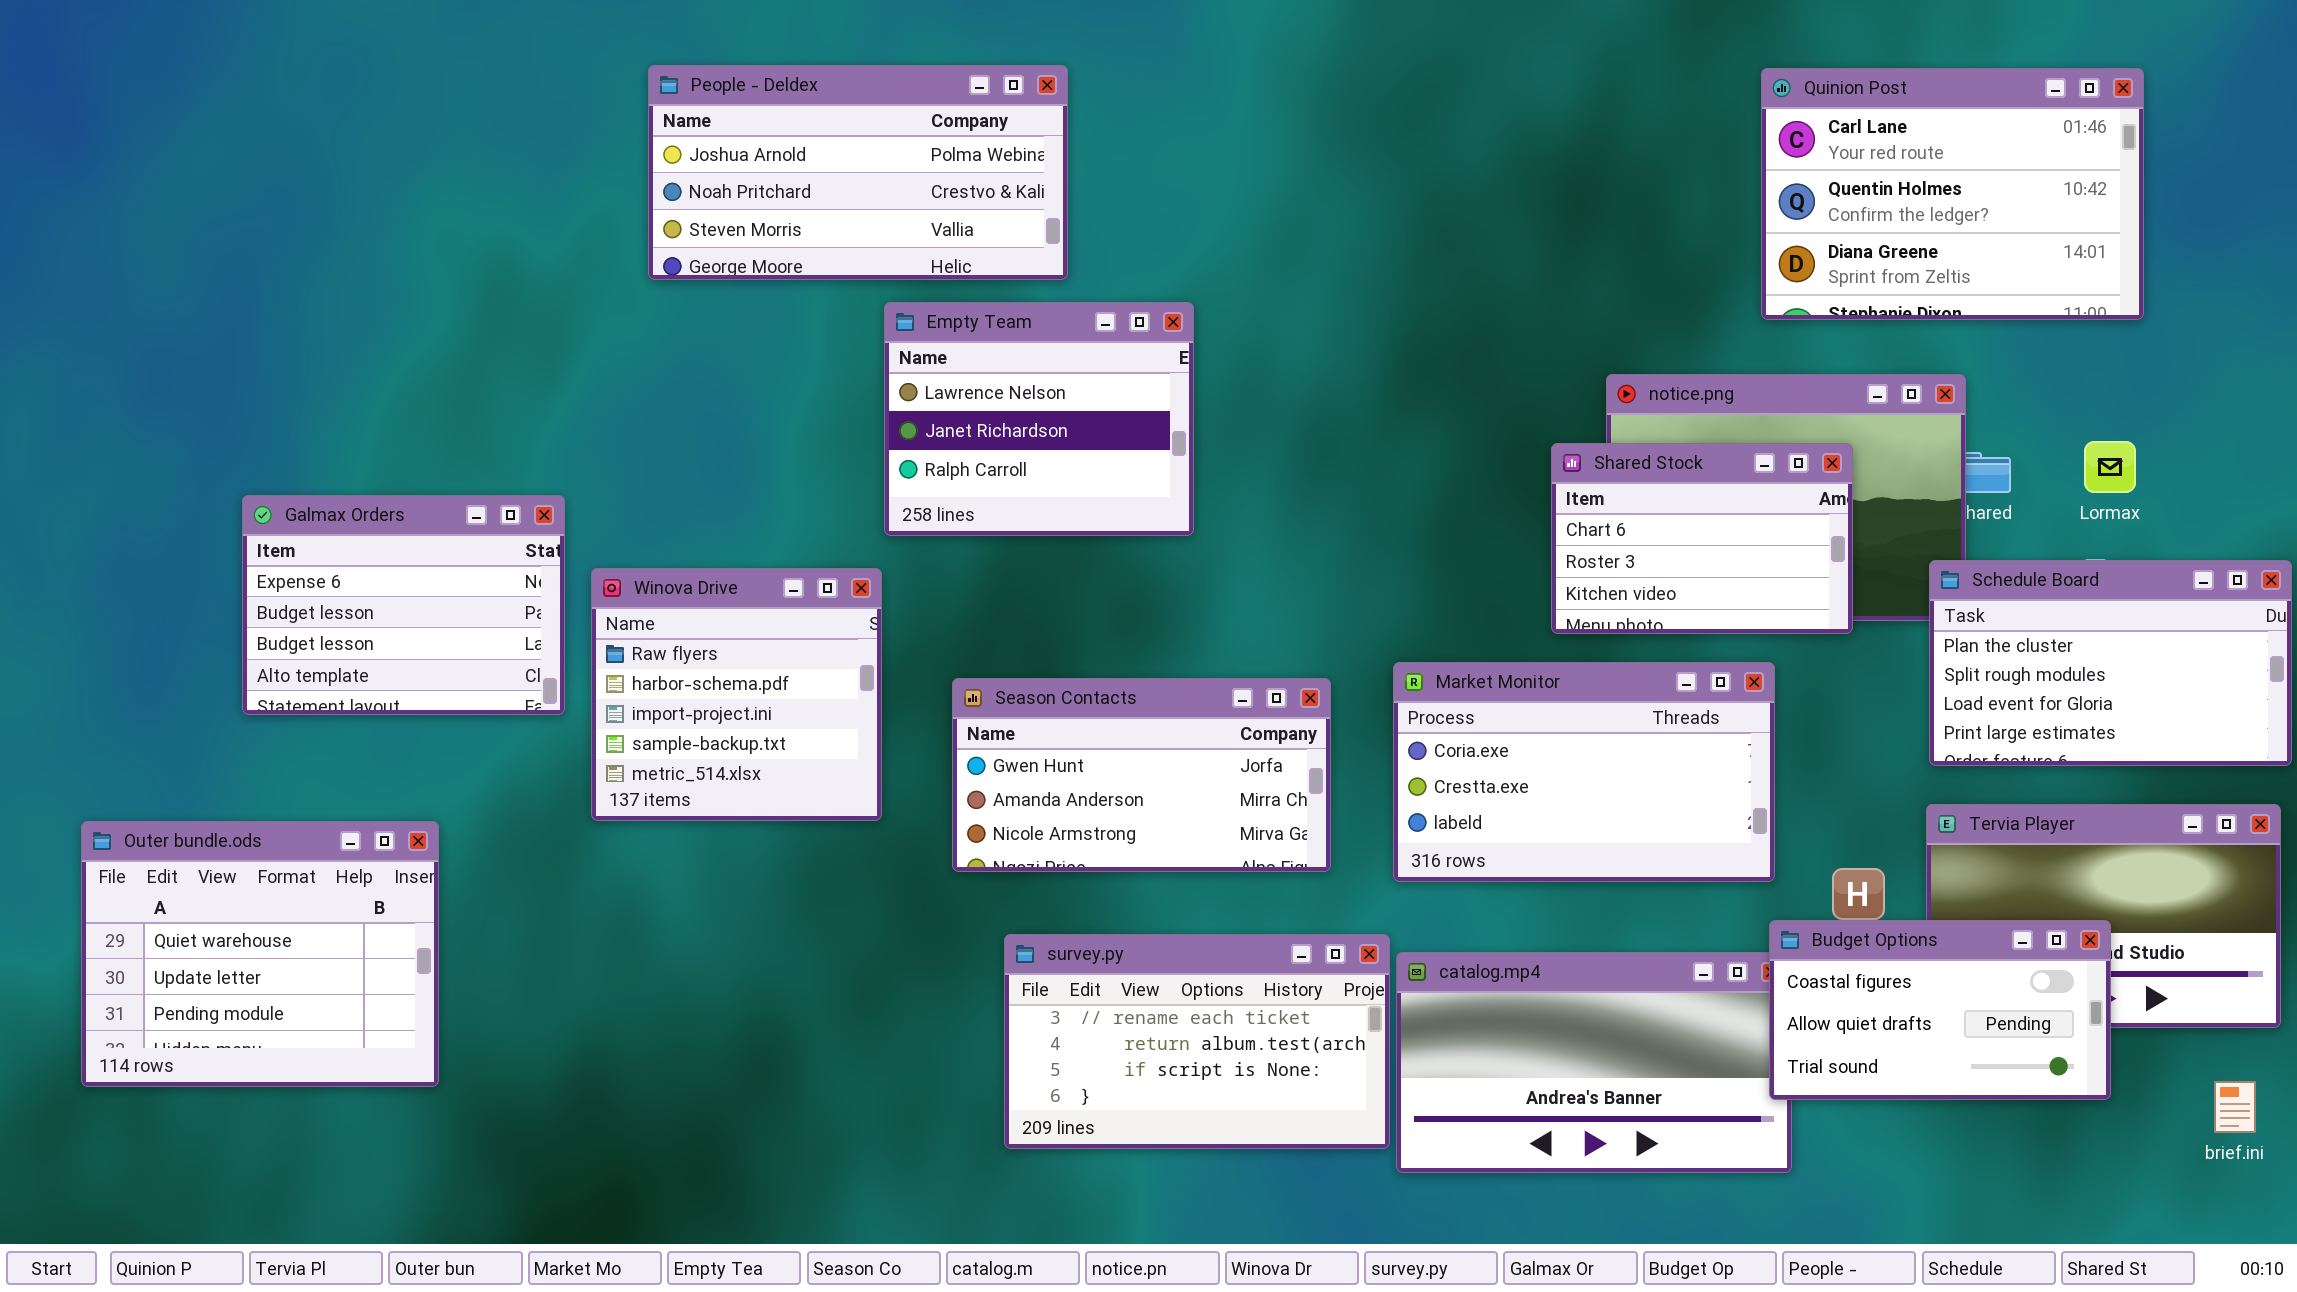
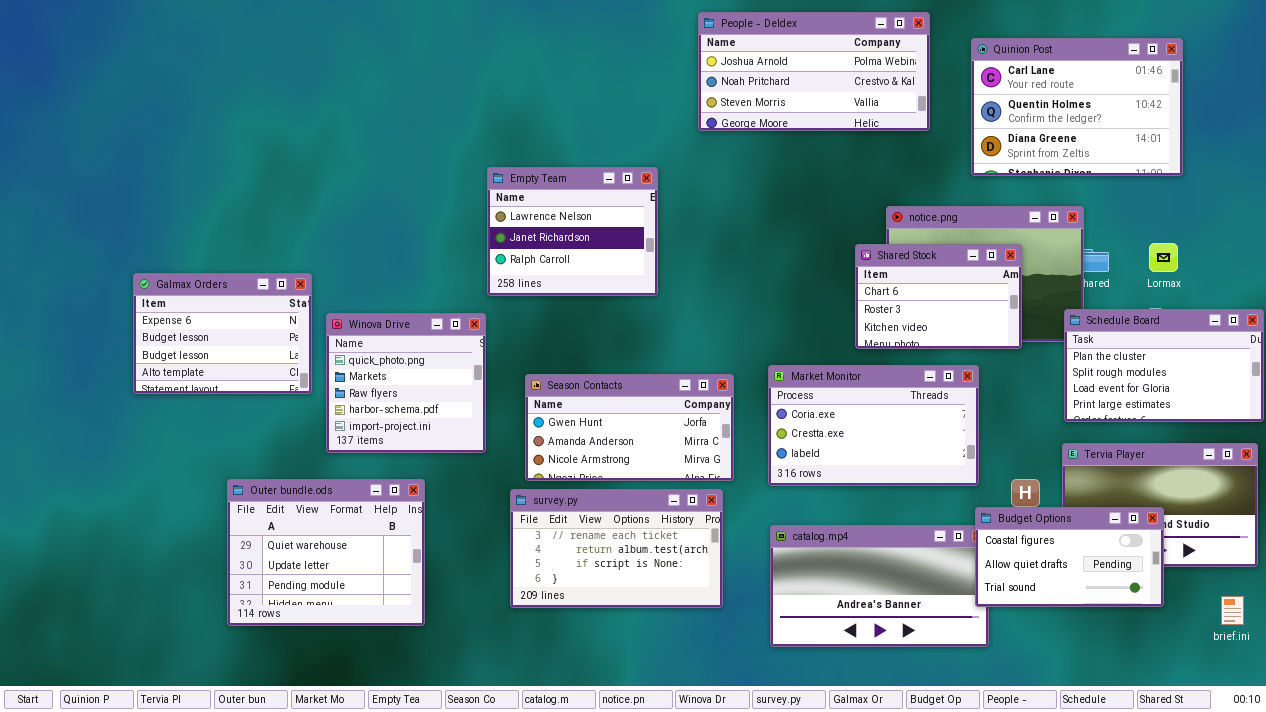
People - Deldex: [648,65,1068,280] -> [698,12,930,131], moved
Winova Drive: [591,568,882,821] -> [326,313,486,453], scrolled up 2 rows
Outer bundle.ods: [81,821,439,1087] -> [227,479,425,626], moved
survey.py: [1004,934,1390,1149] -> [510,489,723,608], moved

